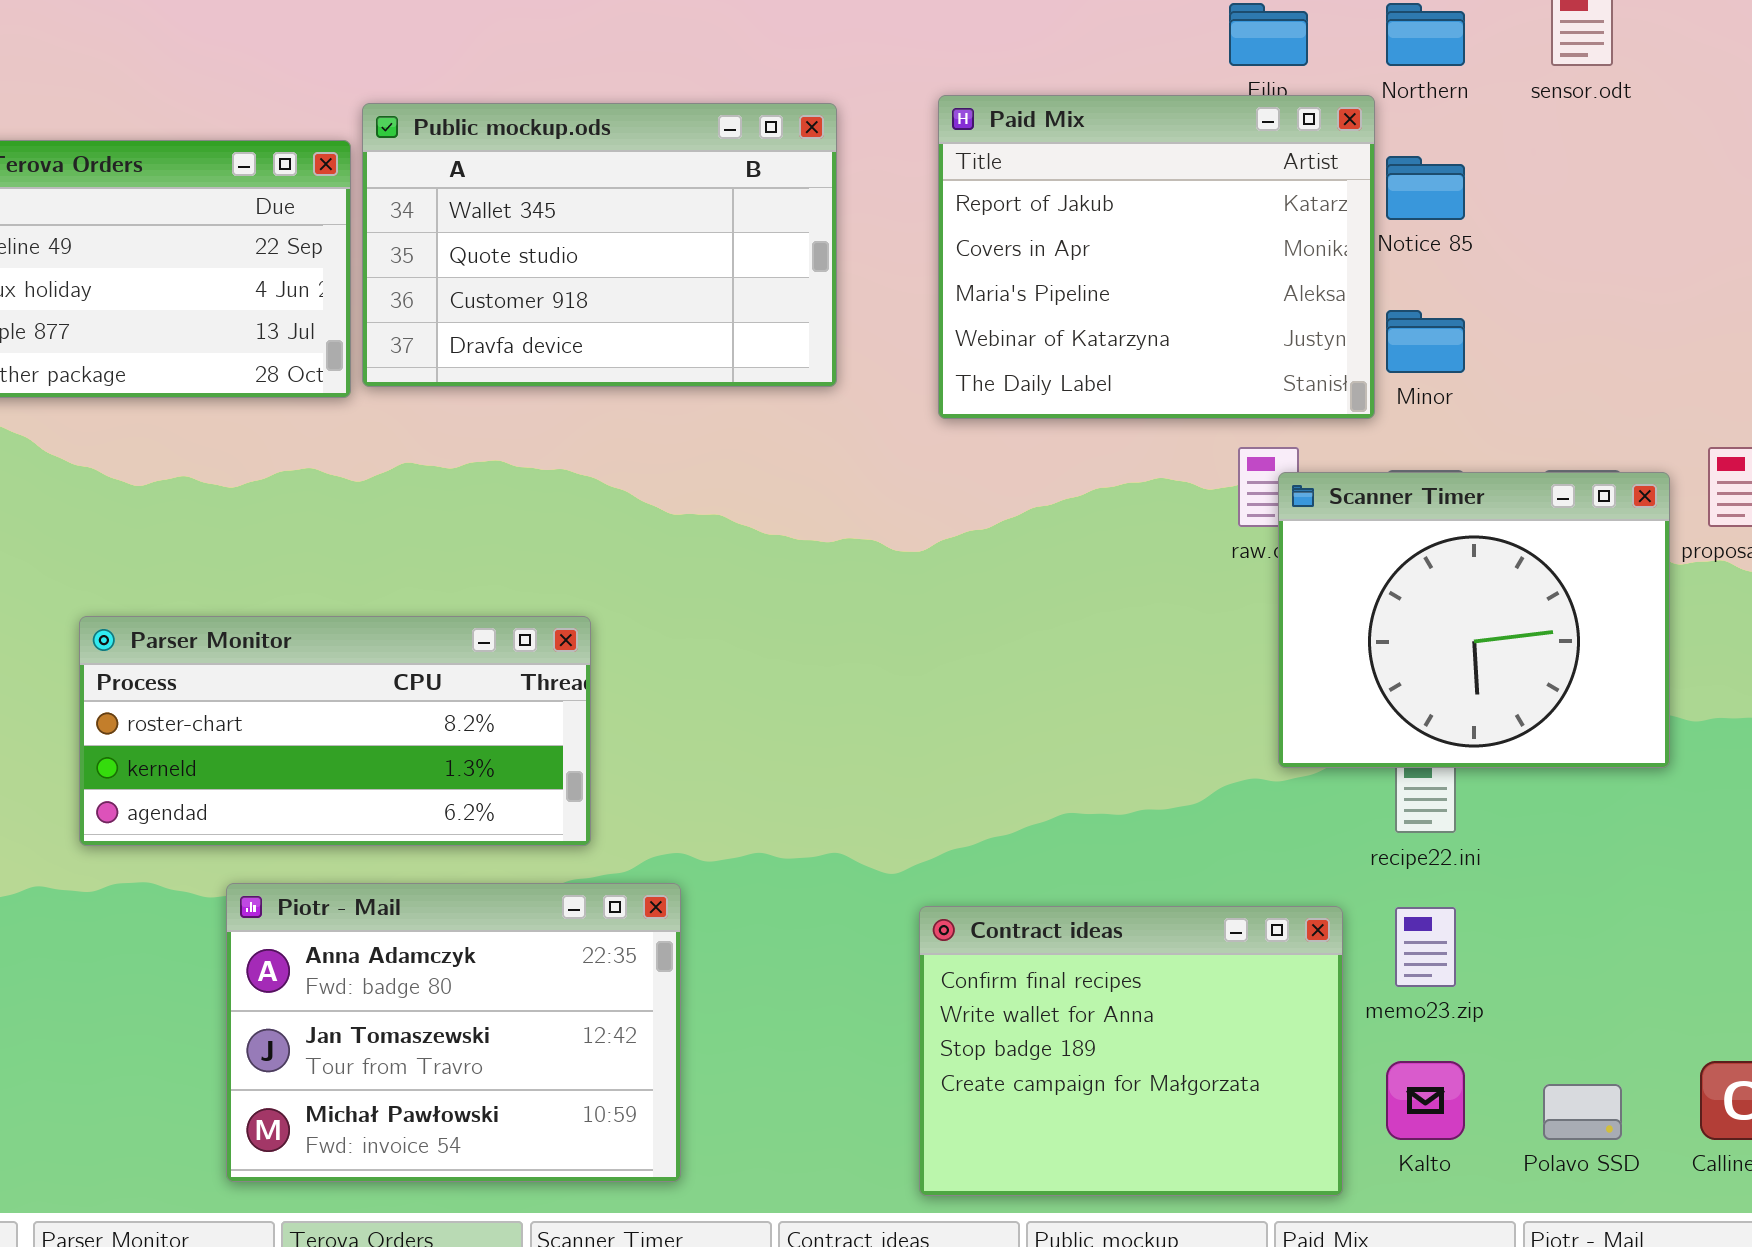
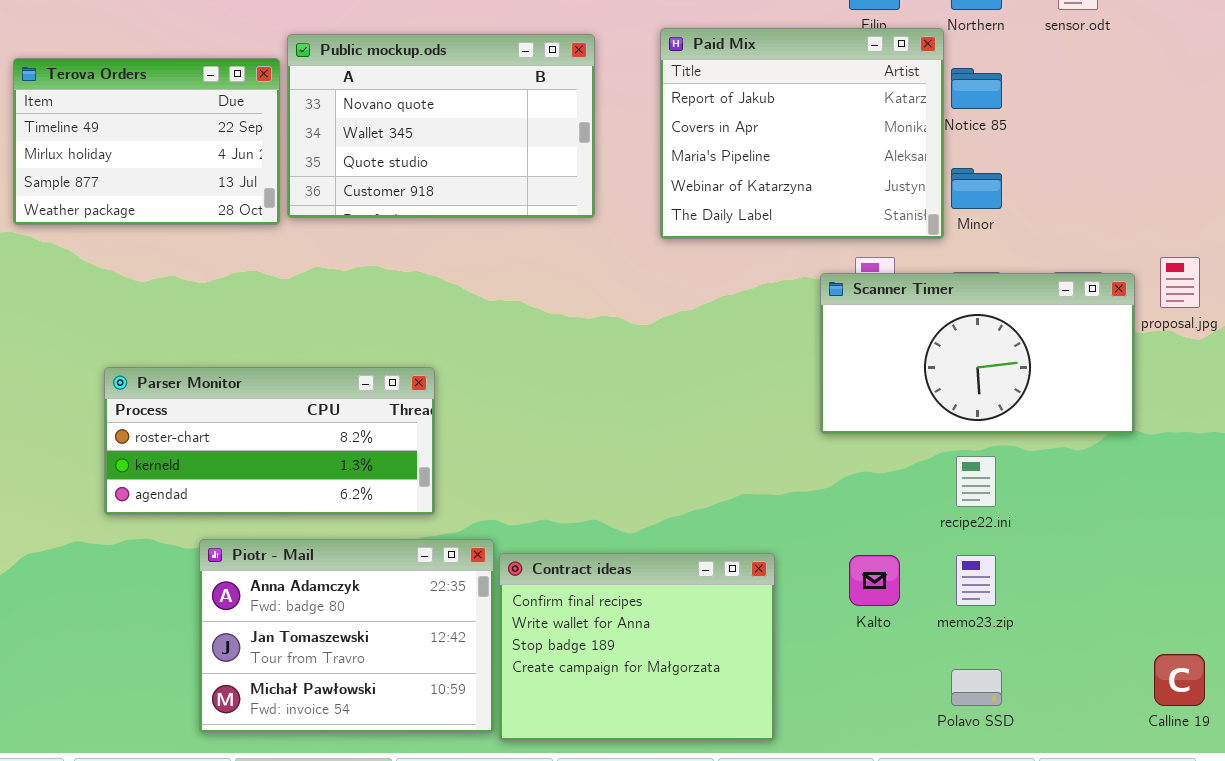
Public mockup.ods: [362,103,837,387] -> [287,34,595,218], scrolled up 1 row
Scanner Timer: [1278,472,1670,768] -> [820,273,1135,434], resized
Contract ideas: [919,906,1343,1196] -> [499,553,775,741], moved
Kalto: [1386,1061,1465,1140] -> [849,555,900,606], moved
Polavo SSD: [1543,1084,1622,1140] -> [951,669,1002,706], moved

